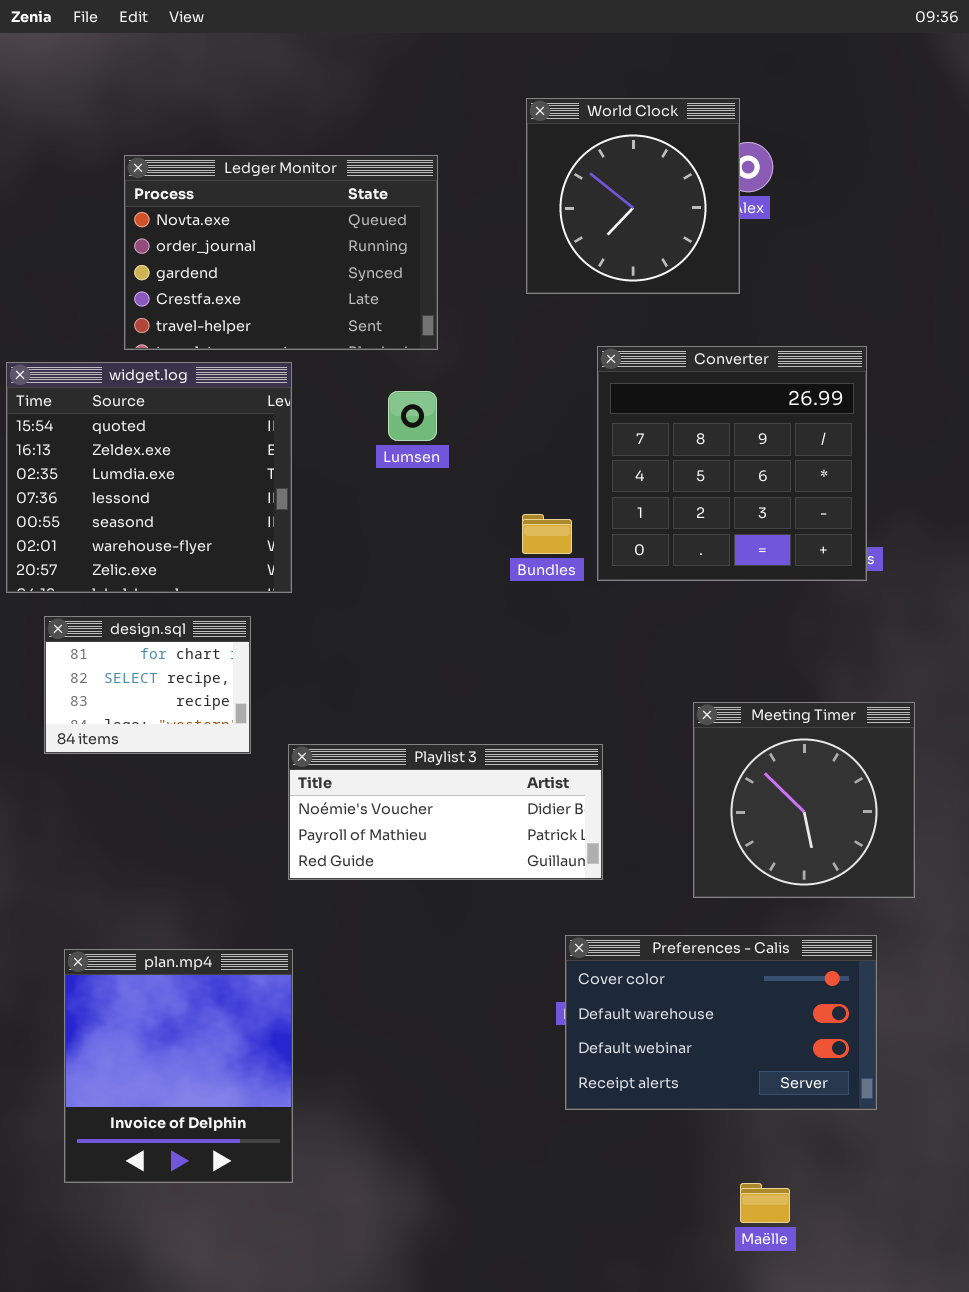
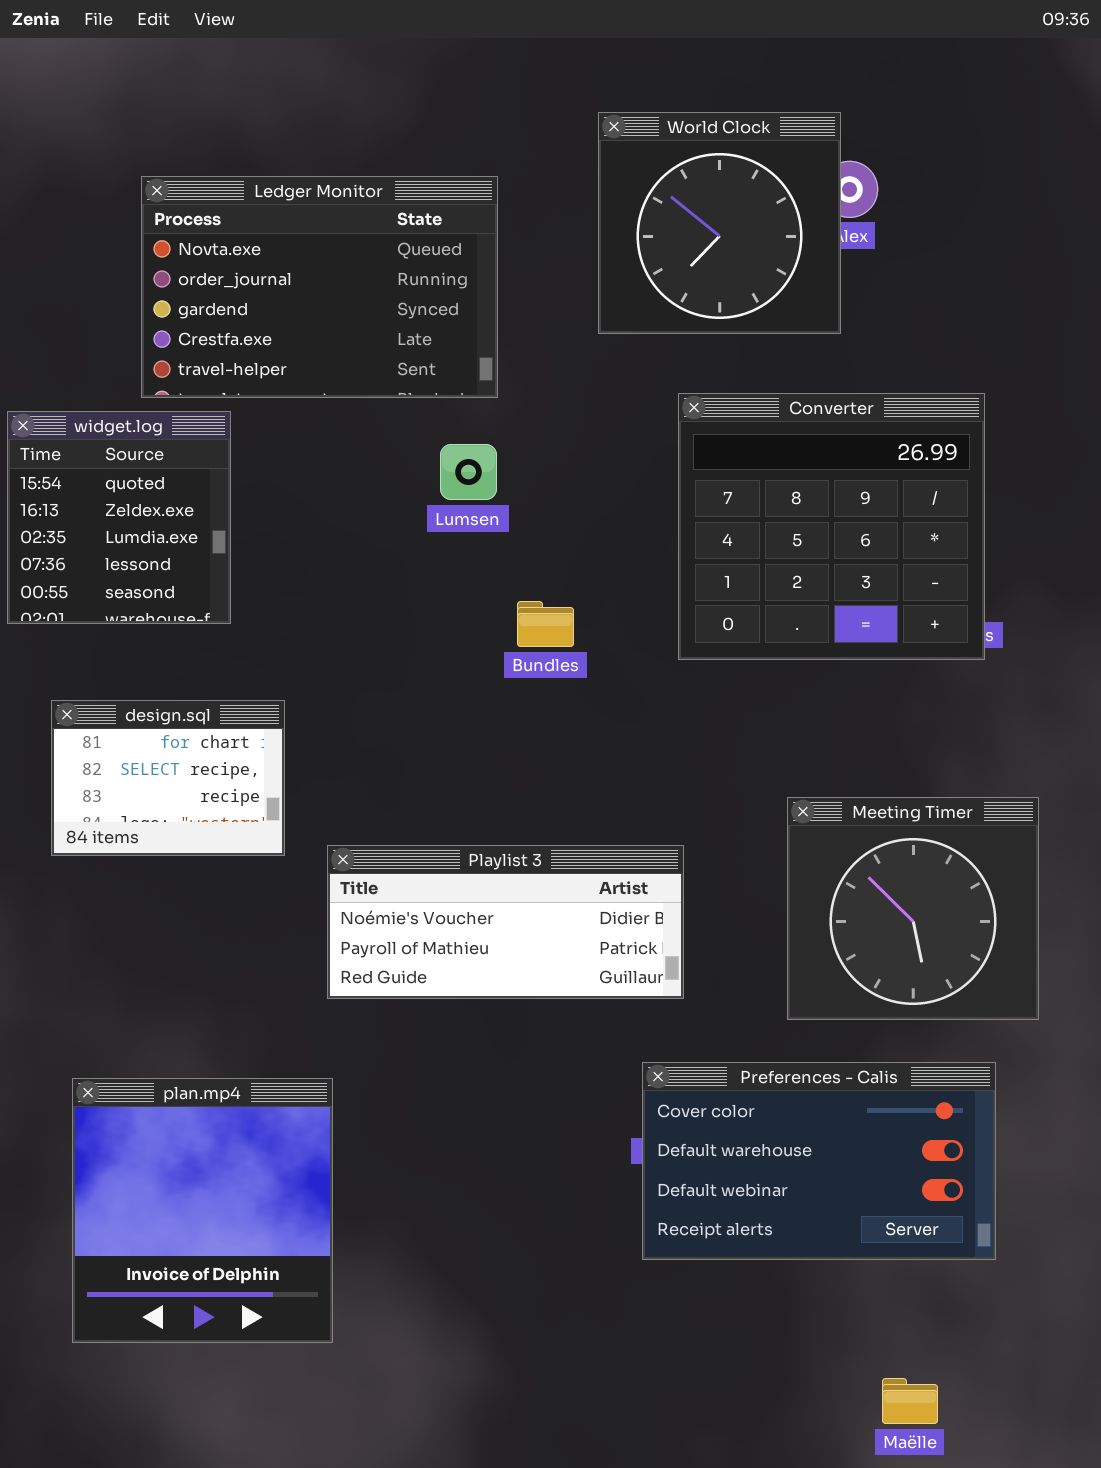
widget.log: [6,362,292,593] -> [7,411,231,624], resized
Bundles: [522,514,572,554] -> [517,601,574,647], moved
Maëlle: [740,1183,790,1223] -> [882,1378,938,1424], moved

